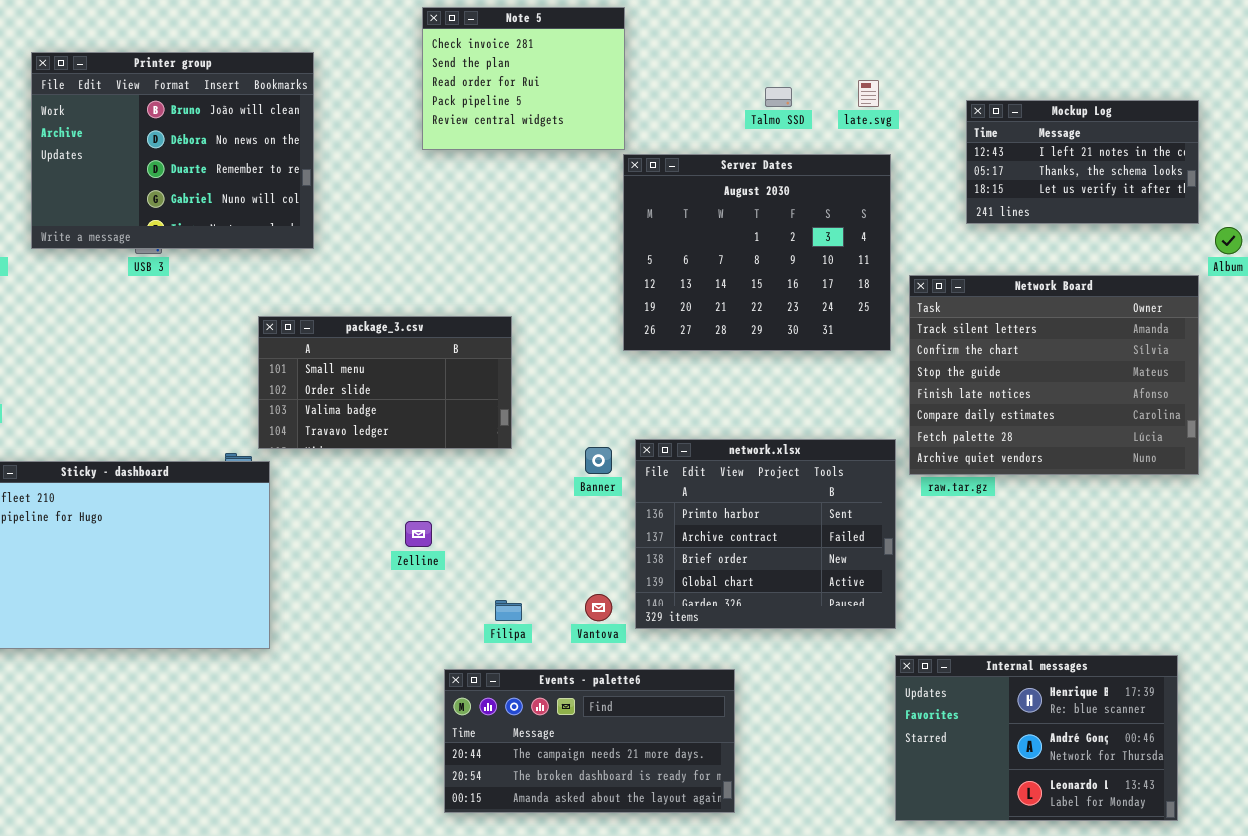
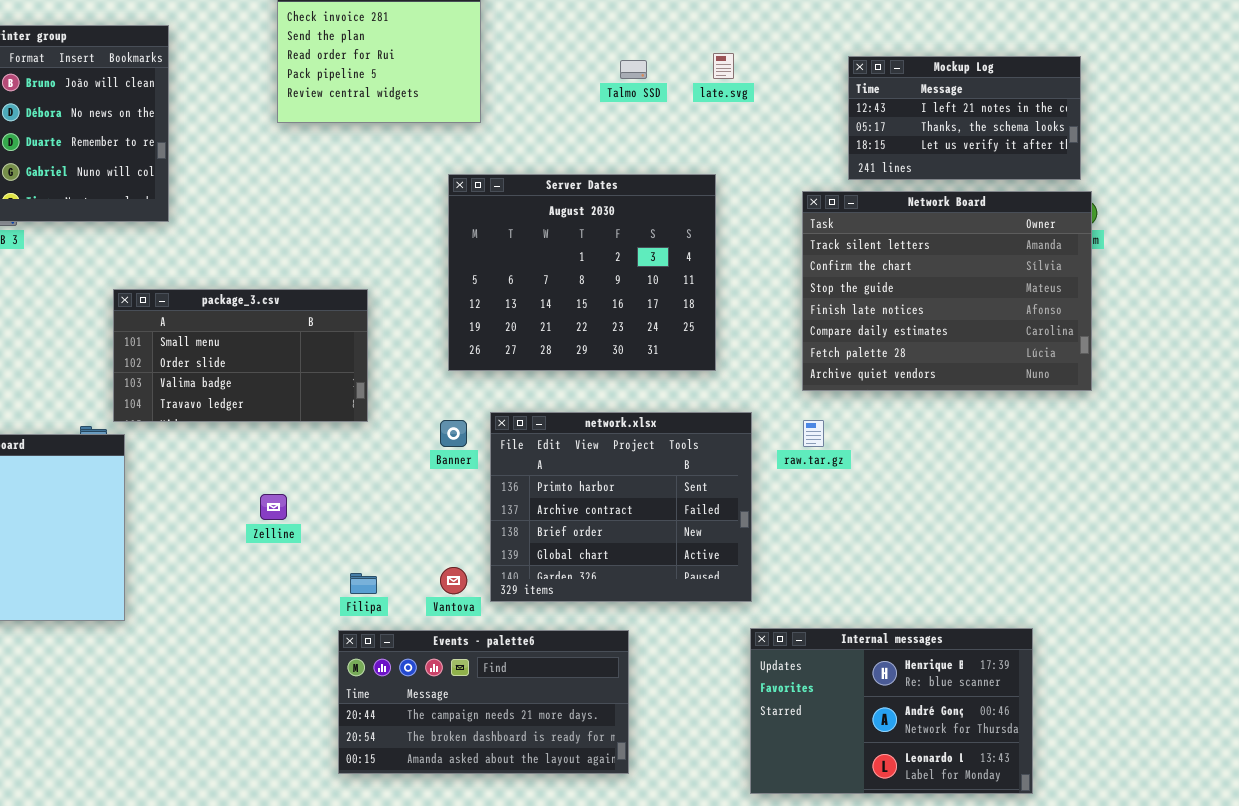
Mockup Log: [966,100,1199,224] -> [848,56,1081,180], moved
Server Dates: [623,154,891,351] -> [448,174,716,371], moved
Network Board: [909,275,1199,475] -> [802,191,1092,391], moved
Events - palette6: [444,669,735,813] -> [338,630,629,774], moved

